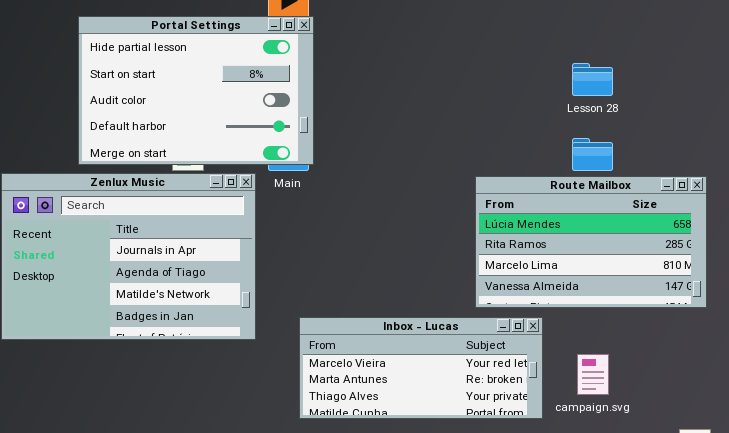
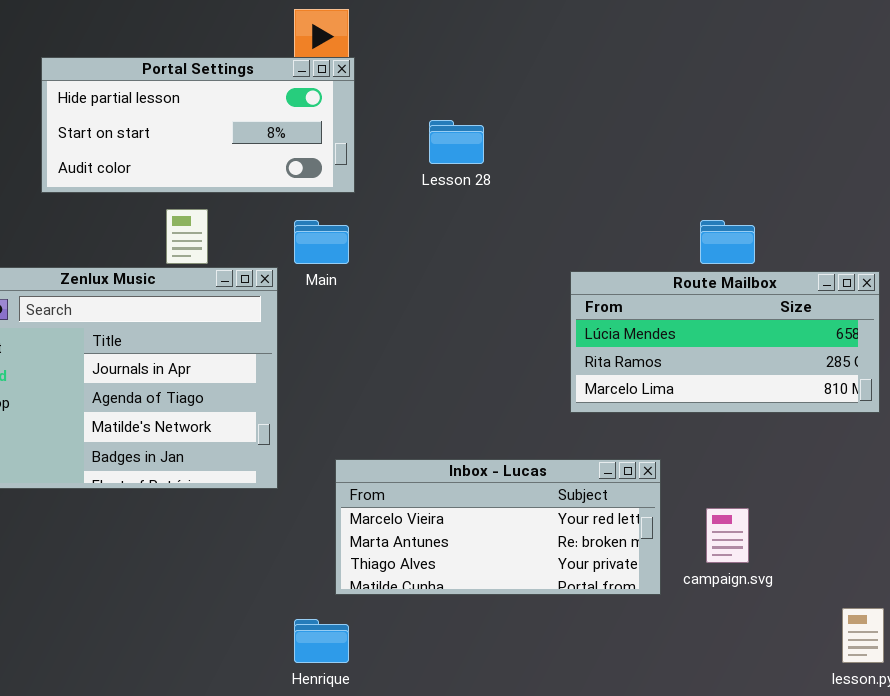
Portal Settings: [78,16,314,165] -> [41,57,355,193], resized
Lesson 28: [572,63,613,96] -> [429,120,484,164], moved
Route Mailbox: [475,176,707,308] -> [570,271,880,413], resized

